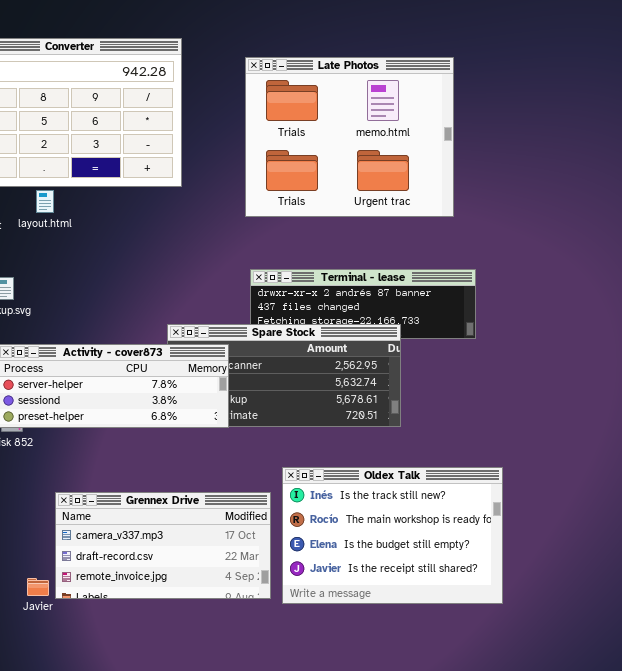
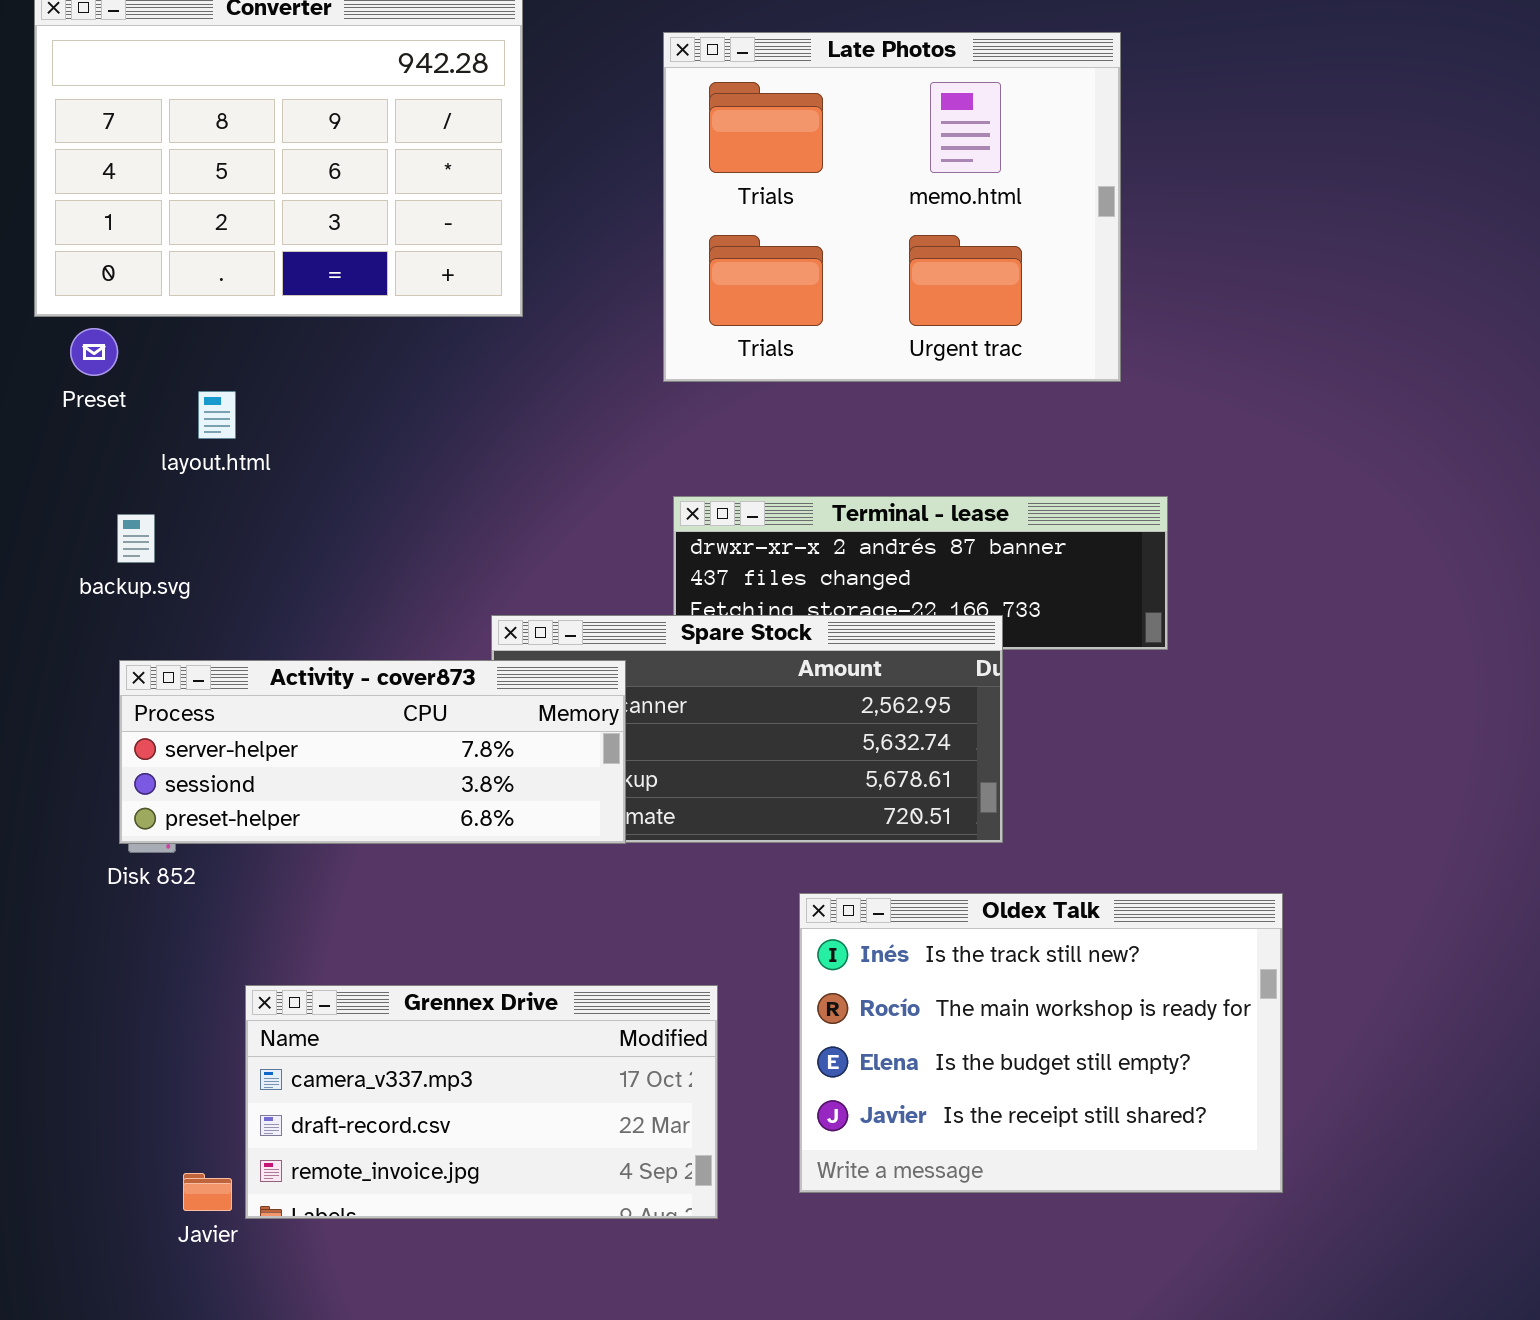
layout.html: [36,190,54,213] -> [198,391,236,439], moved
Oldex Talk: [282,467,503,604] -> [799,893,1283,1193], moved

